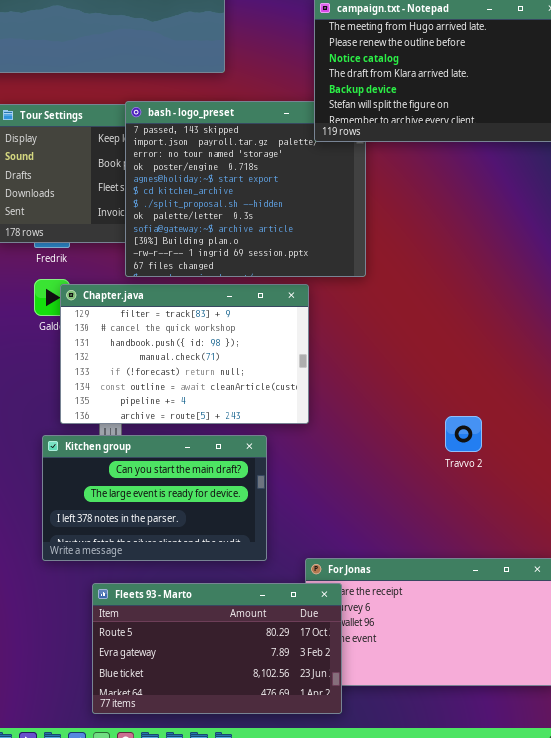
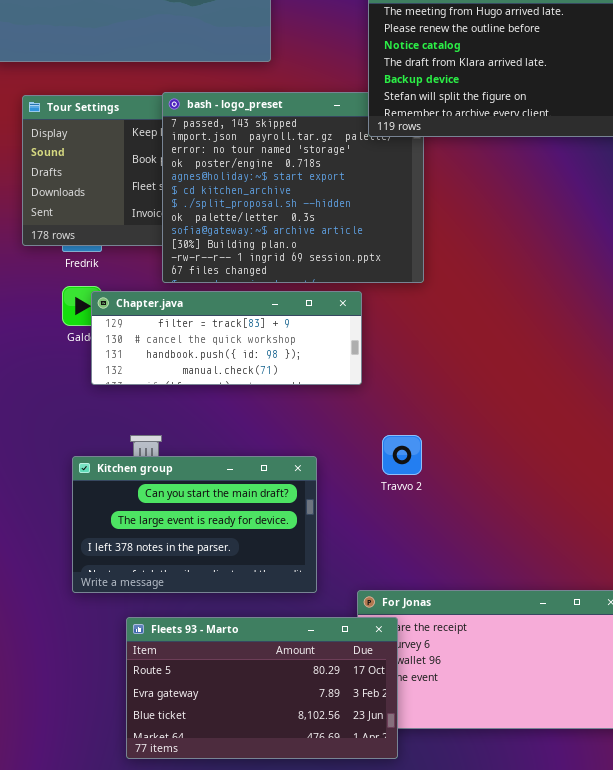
Chapter.java: [60,284,309,424] -> [91,291,362,385], resized
Travvo 2: [445,416,482,452] -> [382,435,422,475], moved

